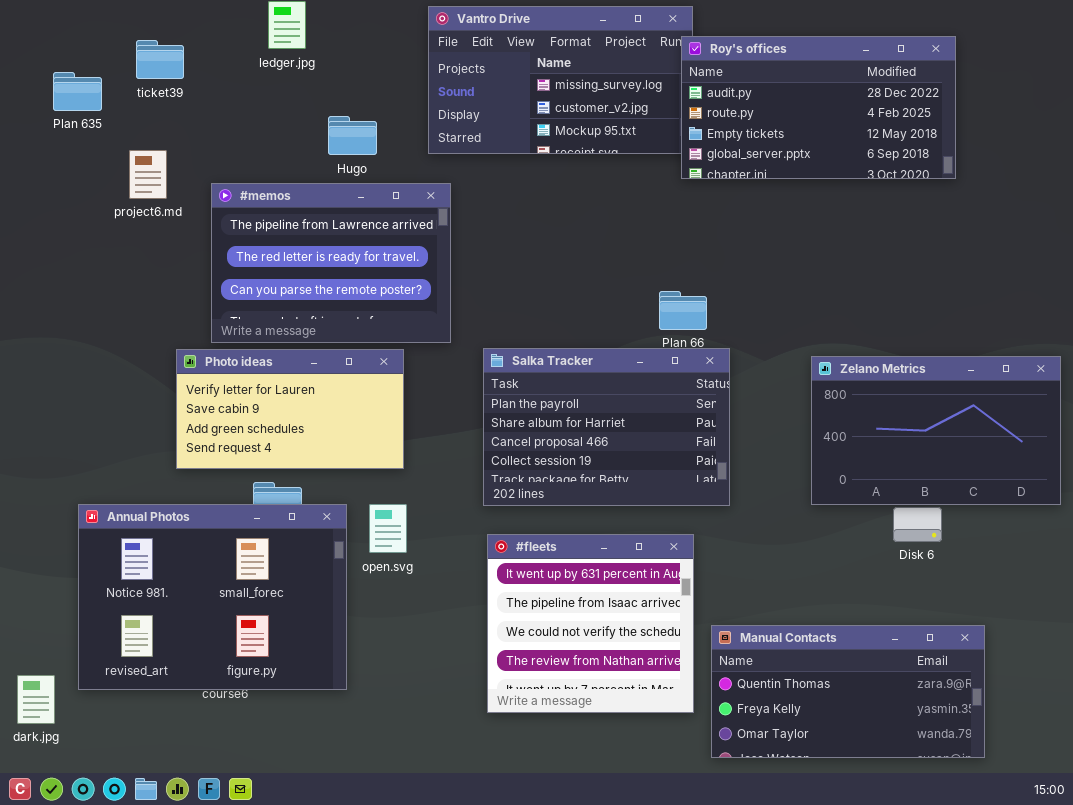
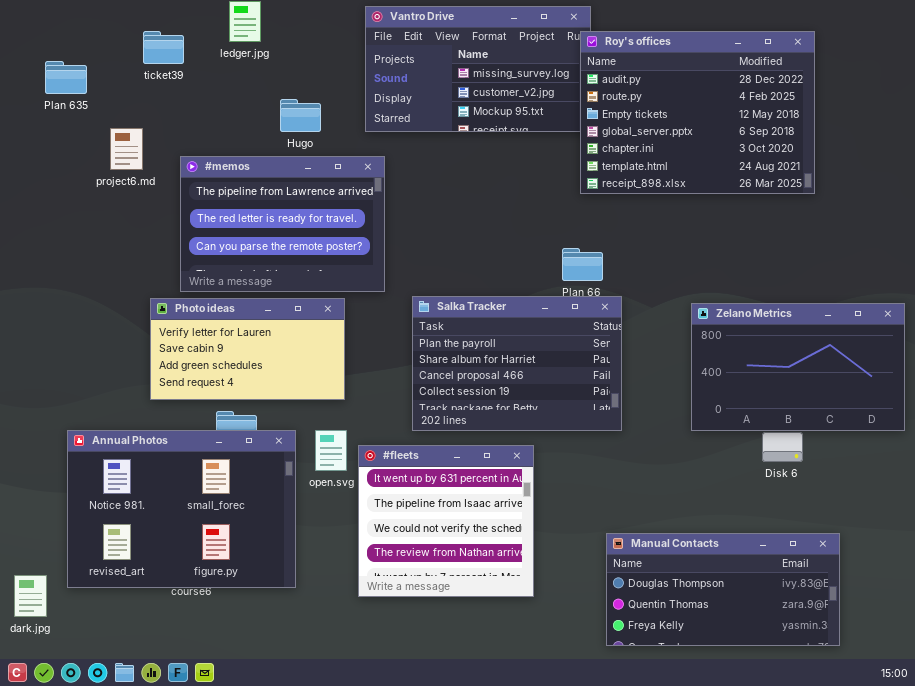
Roy's offices: [681,36,956,179] -> [580,31,815,194], resized
ticket39: [136,40,184,79] -> [143,31,184,64], moved
#fleets: [487,534,694,713] -> [358,445,534,597], moved
Manual Contacts: [711,625,985,758] -> [606,533,840,646], scrolled up 1 row

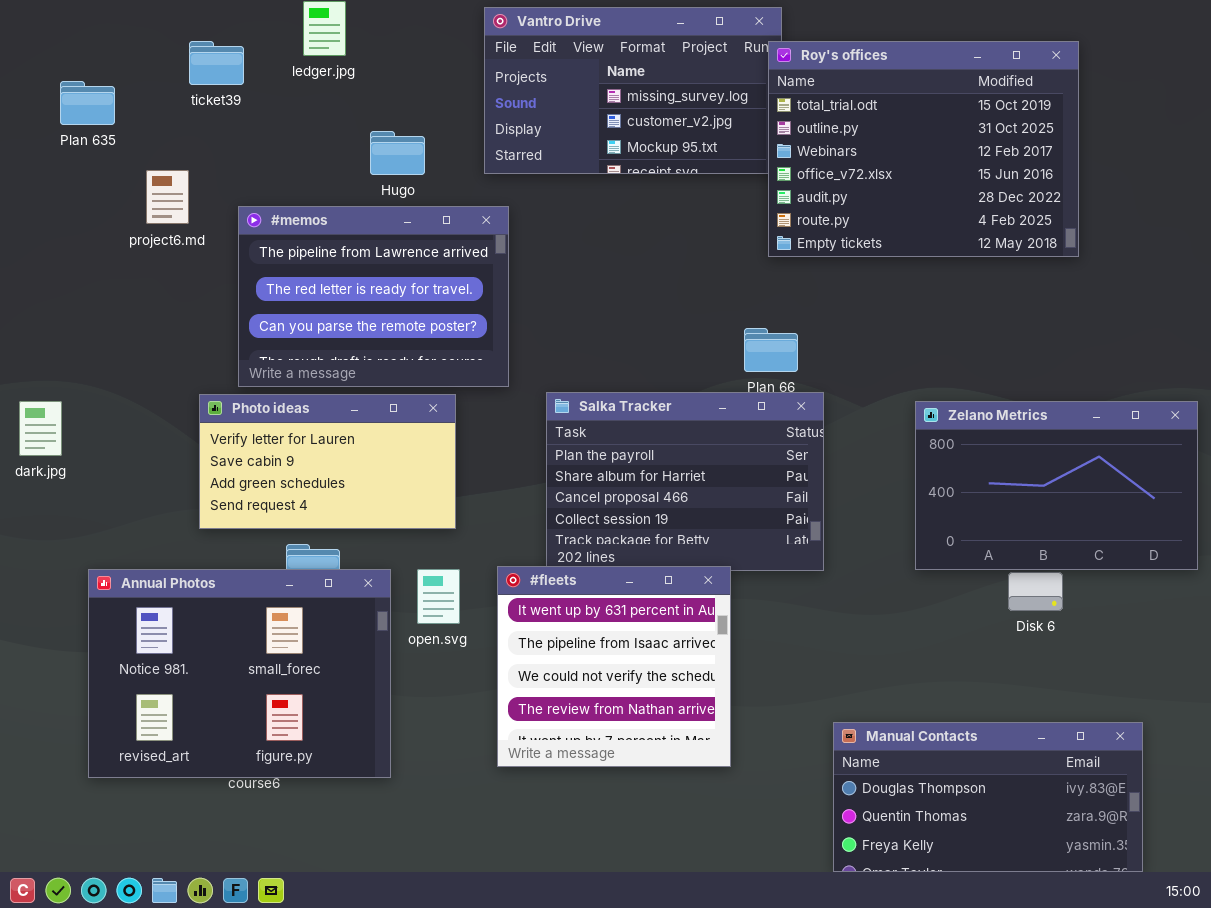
Roy's offices: [580,31,815,194] -> [768,41,1079,257], scrolled up 4 rows
#fleets: [358,445,534,597] -> [497,566,731,767], moved
Manual Contacts: [606,533,840,646] -> [833,722,1143,872], moved
dark.jpg: [14,575,47,617] -> [19,401,62,456], moved

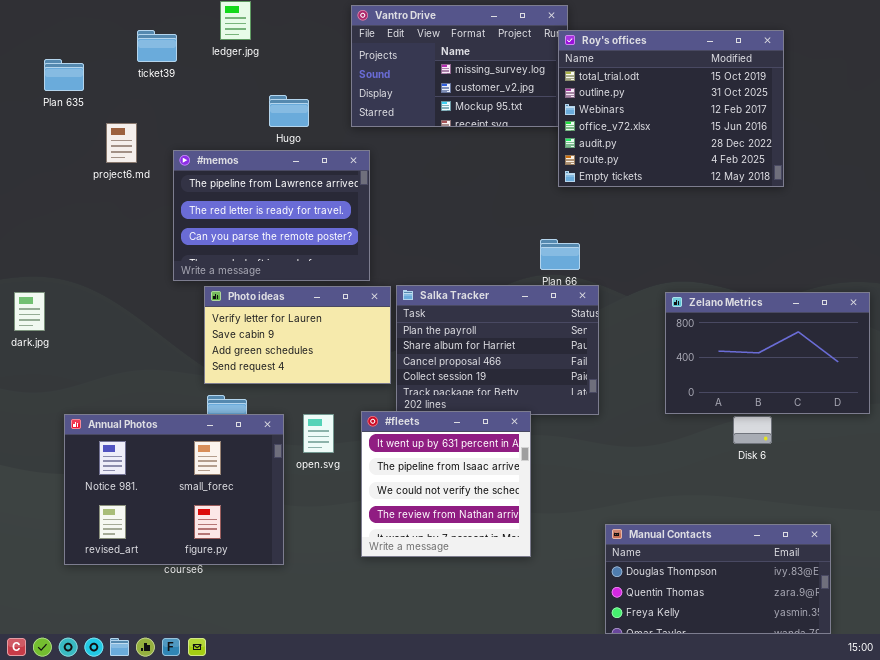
Photo ideas: [199,394,456,529] -> [204,286,391,384], moved

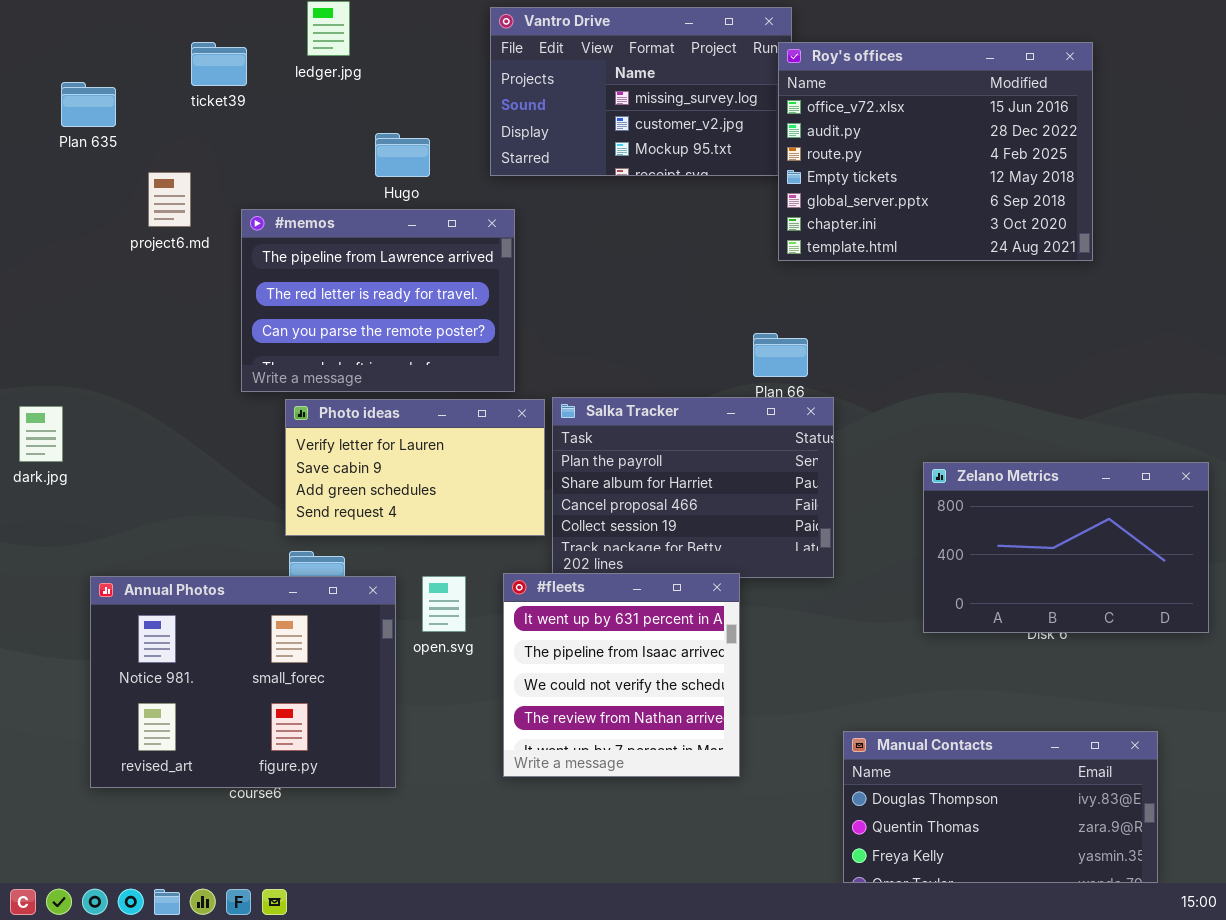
Roy's offices: [558,30,784,187] -> [778,42,1093,261], scrolled down 3 rows
Zelano Metrics: [665,292,870,414] -> [923,462,1209,633], moved

